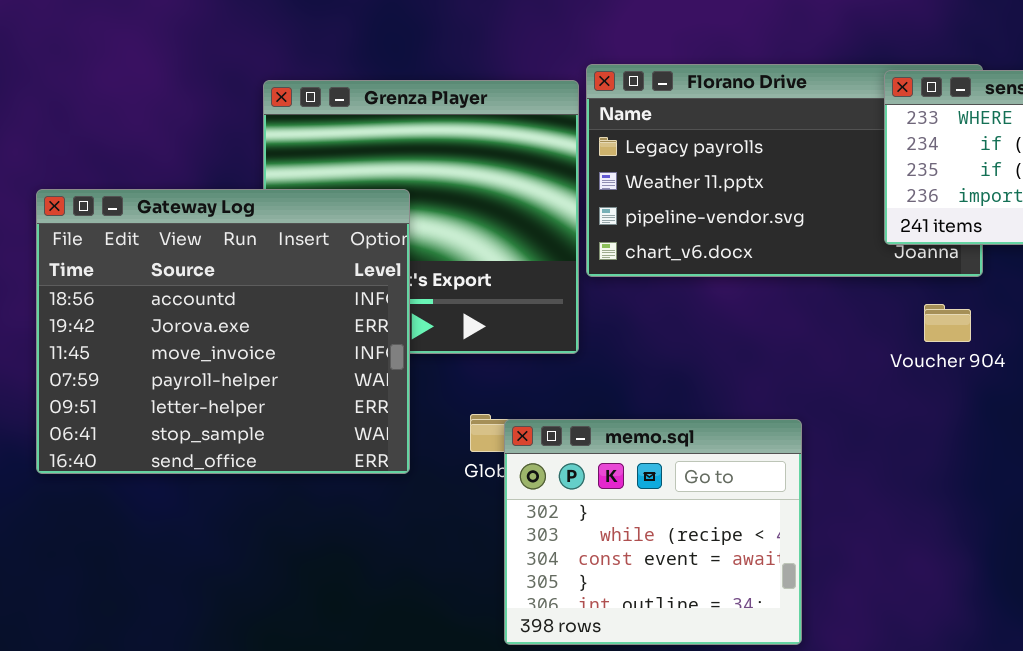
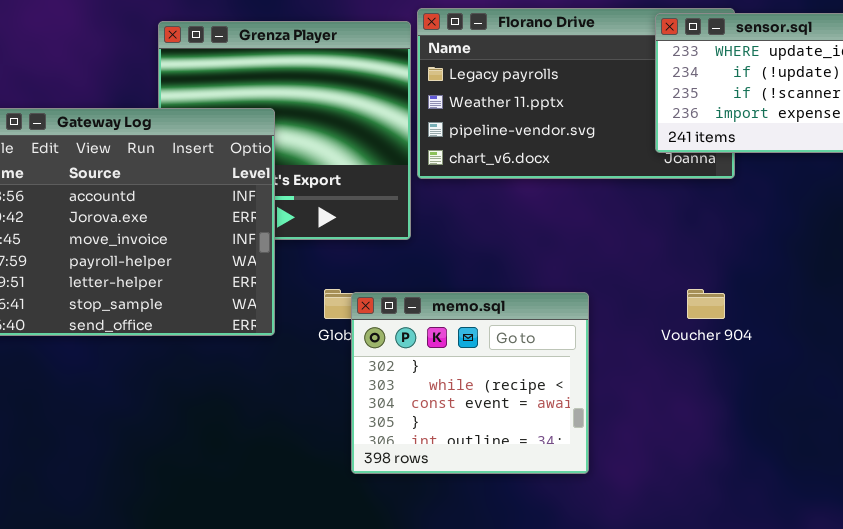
Voucher 904: [924,304,971,342] -> [687,289,725,319], moved

